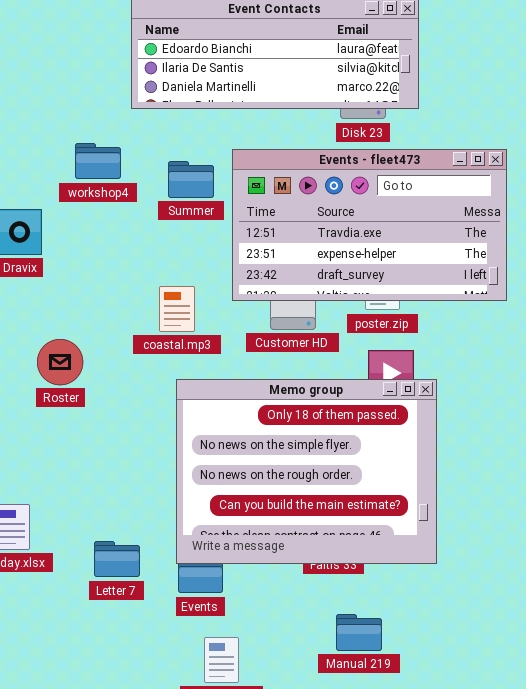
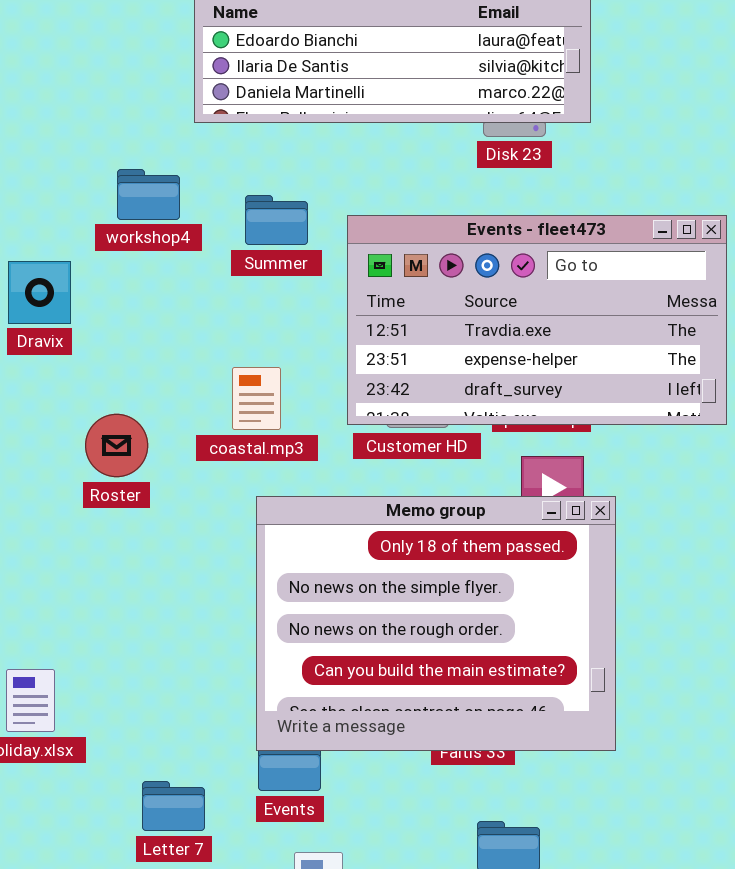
Events - fleet473: [232,149,507,301] -> [347,215,727,425], moved
Roster: [37,339,83,385] -> [85,414,148,477], moved
Letter 7: [94,541,140,577] -> [142,781,205,831], moved

